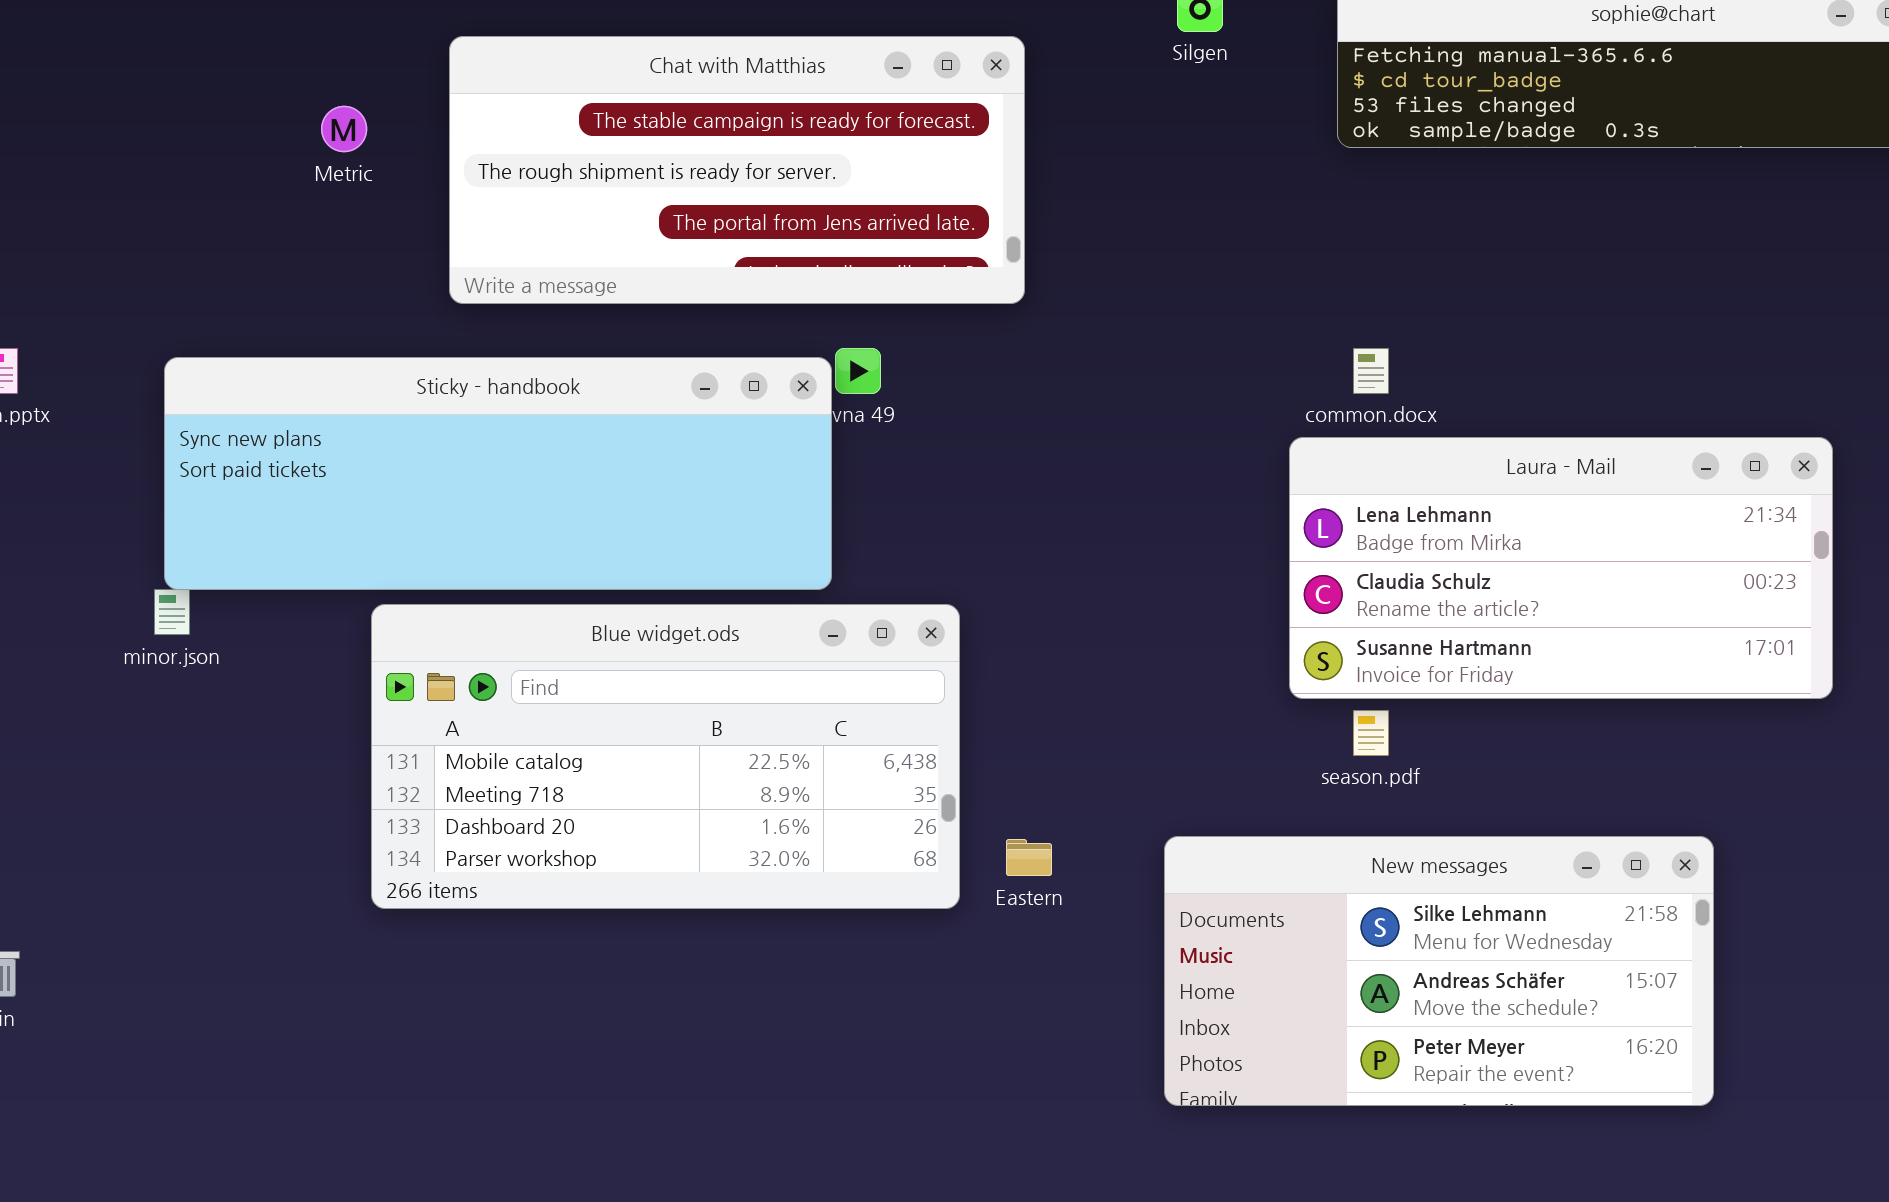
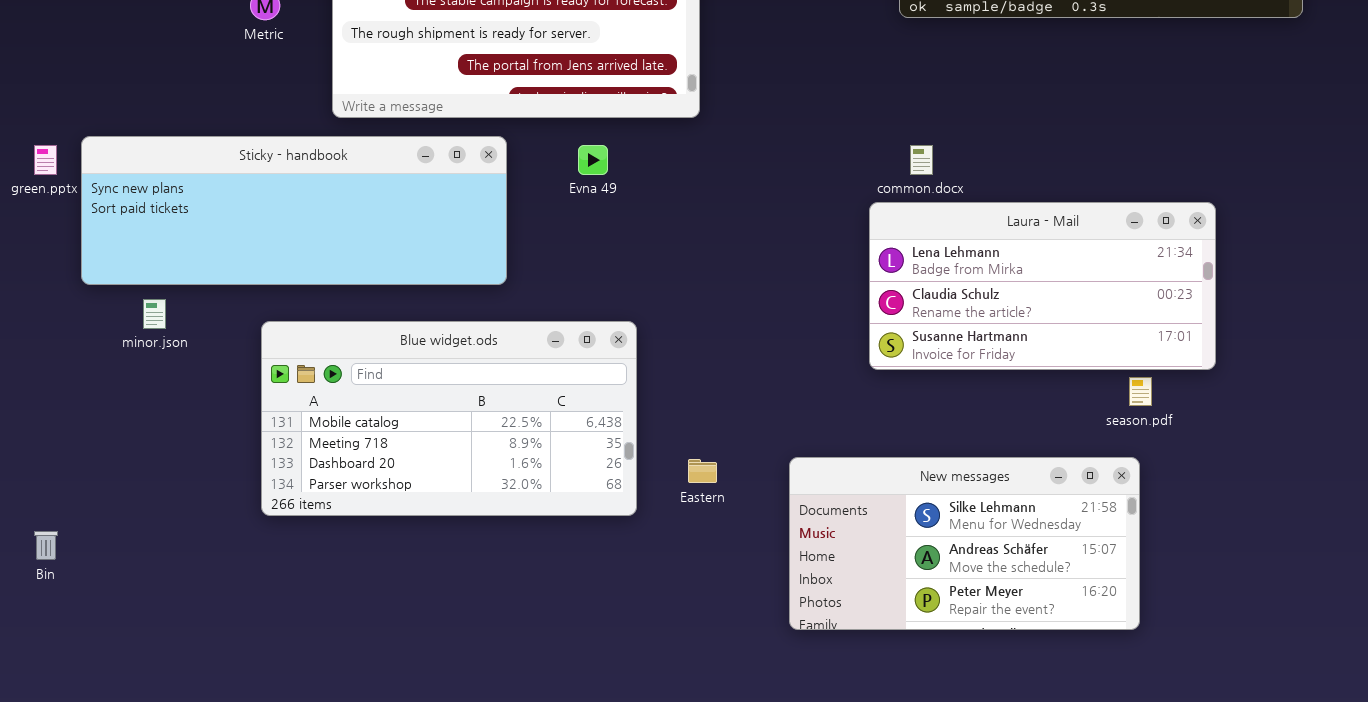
Sticky - handbook: [164,357,832,590] -> [81,136,507,285], moved
Blue widget.ods: [371,604,960,909] -> [261,321,637,516], moved
season.pdf: [1353,710,1389,756] -> [1129,377,1152,406], moved

